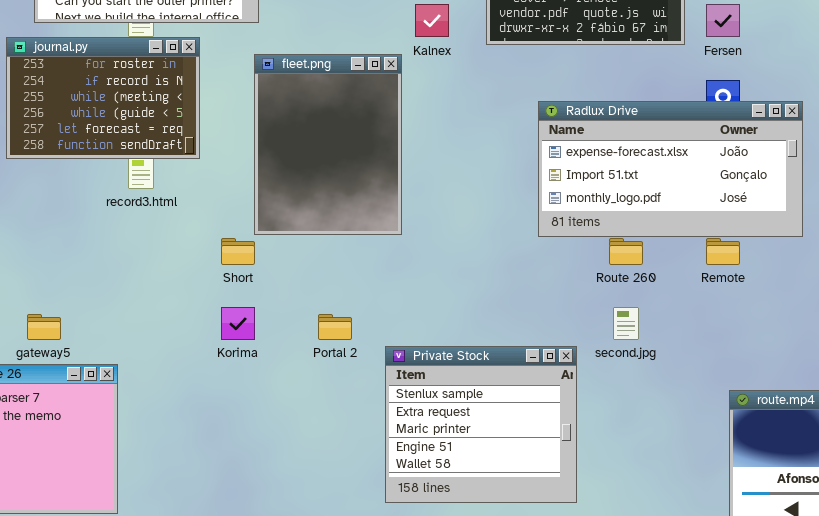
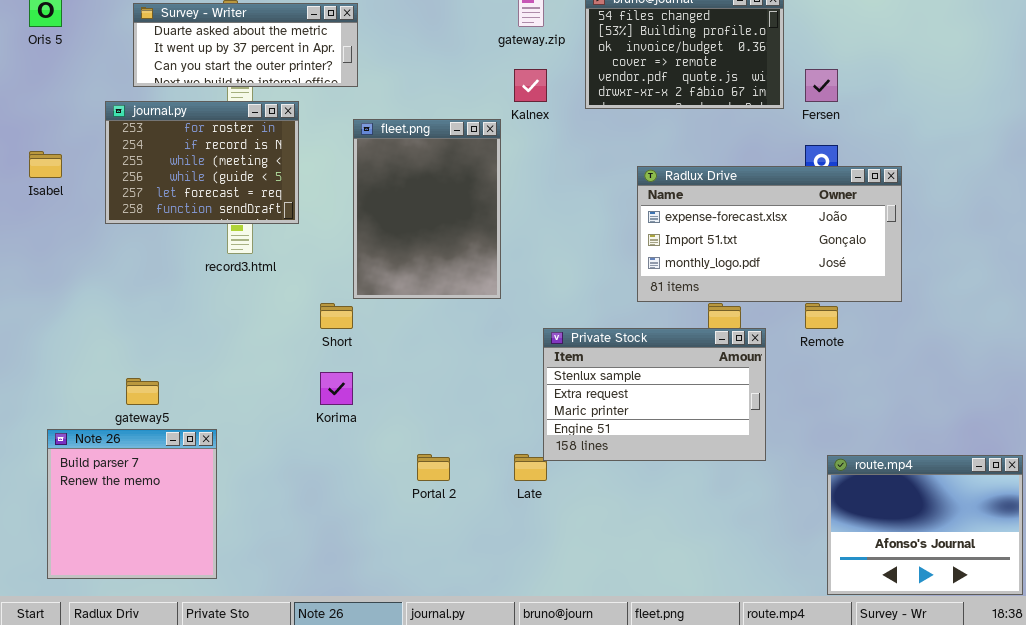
Portal 2: [318,314,352,340] -> [417,454,450,481], moved
Private Stock: [385,346,577,503] -> [543,328,766,461], moved, resized

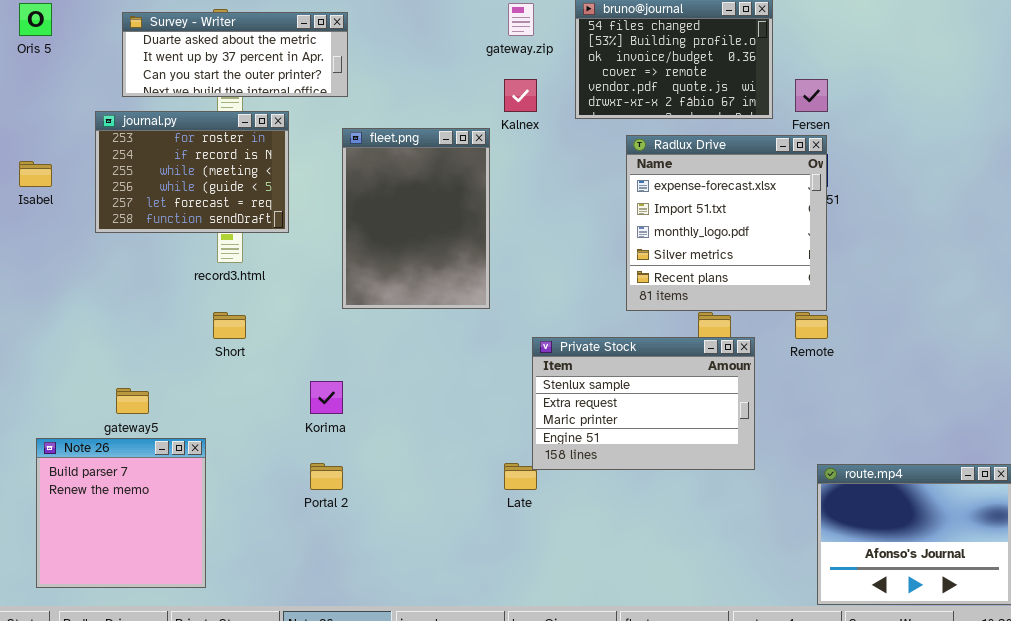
Radlux Drive: [637,166,902,302] -> [626,135,827,311], resized
Short: [320,303,353,329] -> [213,312,246,339], moved
Portal 2: [417,454,450,481] -> [310,463,343,490], moved

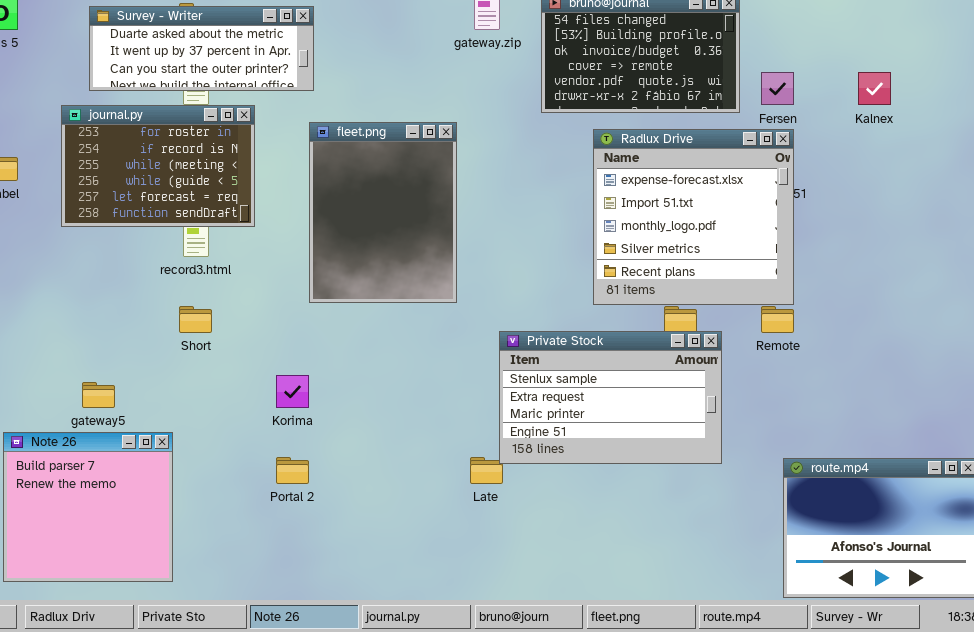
Kalnex: [504,79,537,112] -> [858,72,891,105], moved

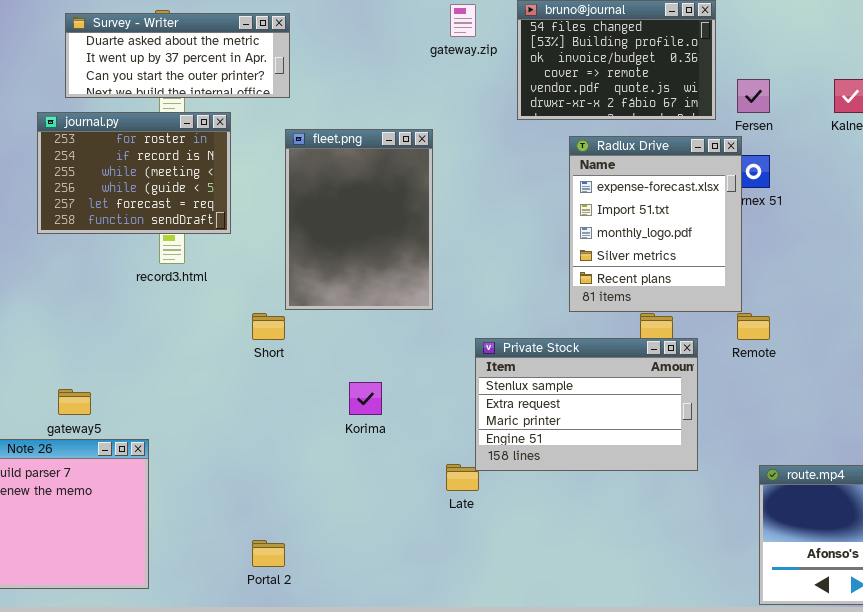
Radlux Drive: [593,129,794,305] -> [569,136,742,312], resized
Short: [179,306,212,333] -> [252,313,285,340], moved
Korima: [276,375,309,408] -> [349,382,382,415], moved
Portal 2: [276,457,309,484] -> [252,540,285,567], moved

